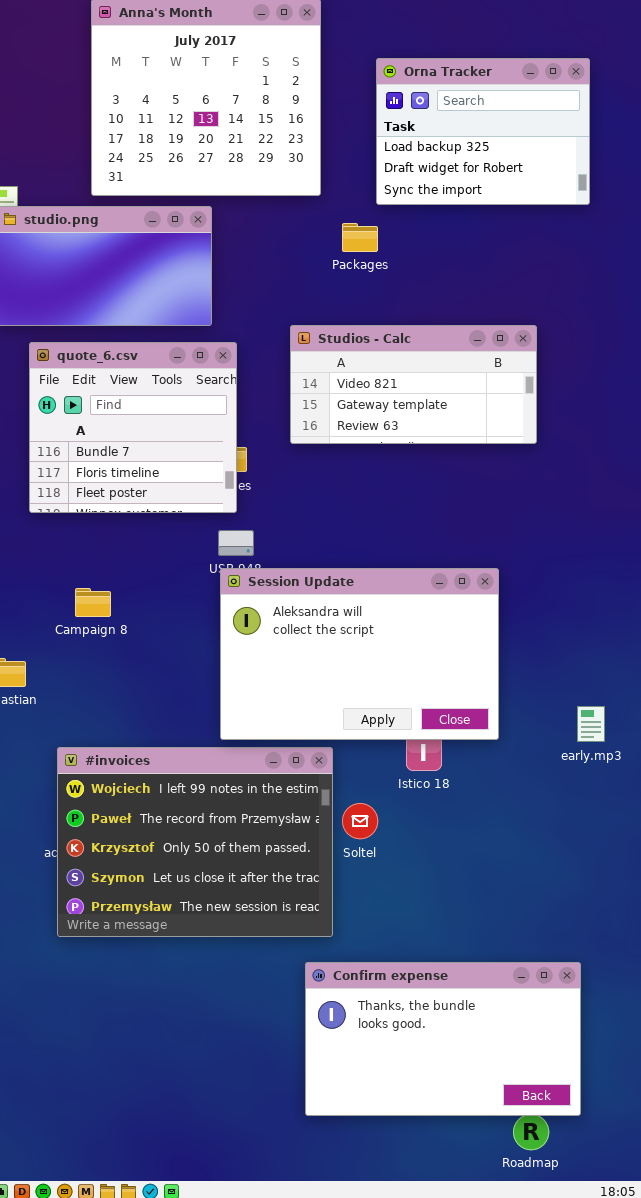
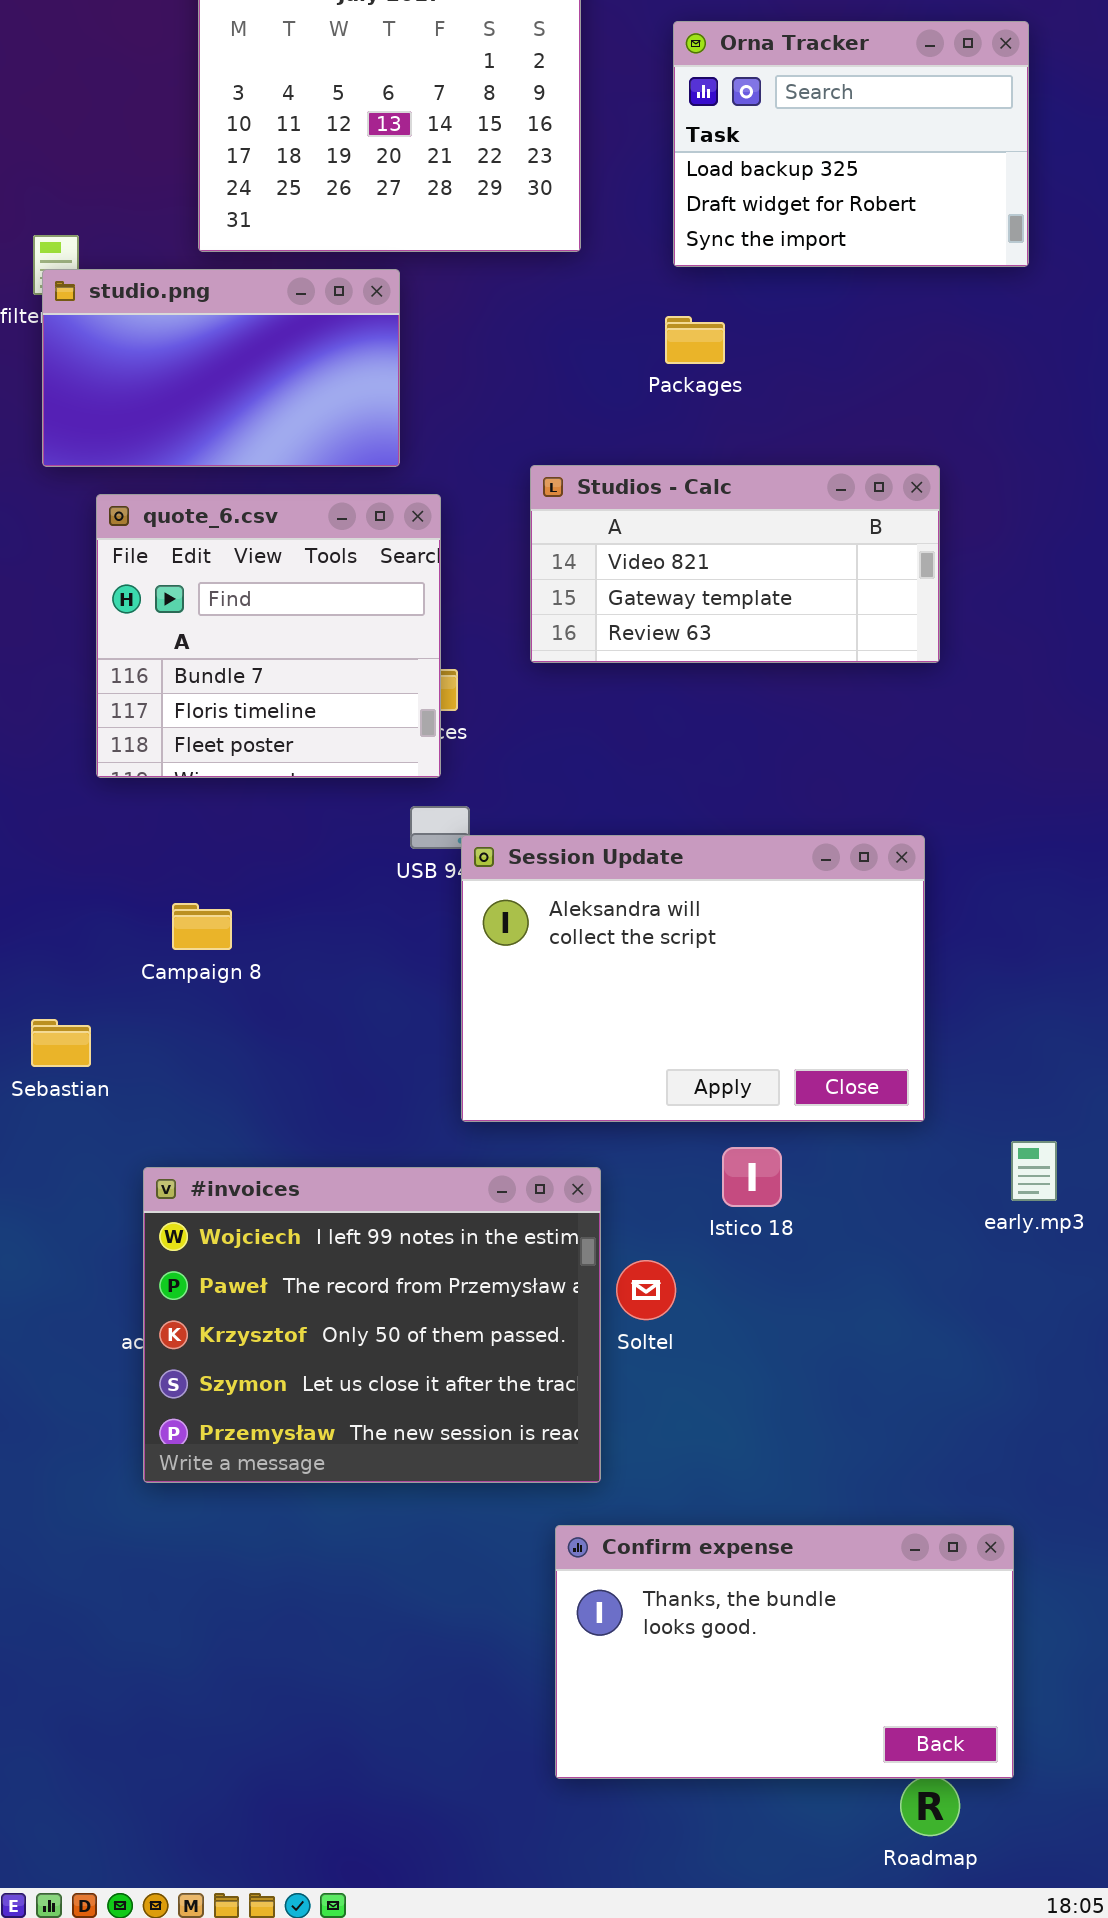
Packages: [342,223,378,252] -> [665,316,725,364], moved
Session Update: [220,568,499,740] -> [461,835,925,1122], moved
early.mp3: [577,706,605,742] -> [1011,1141,1057,1201], moved

